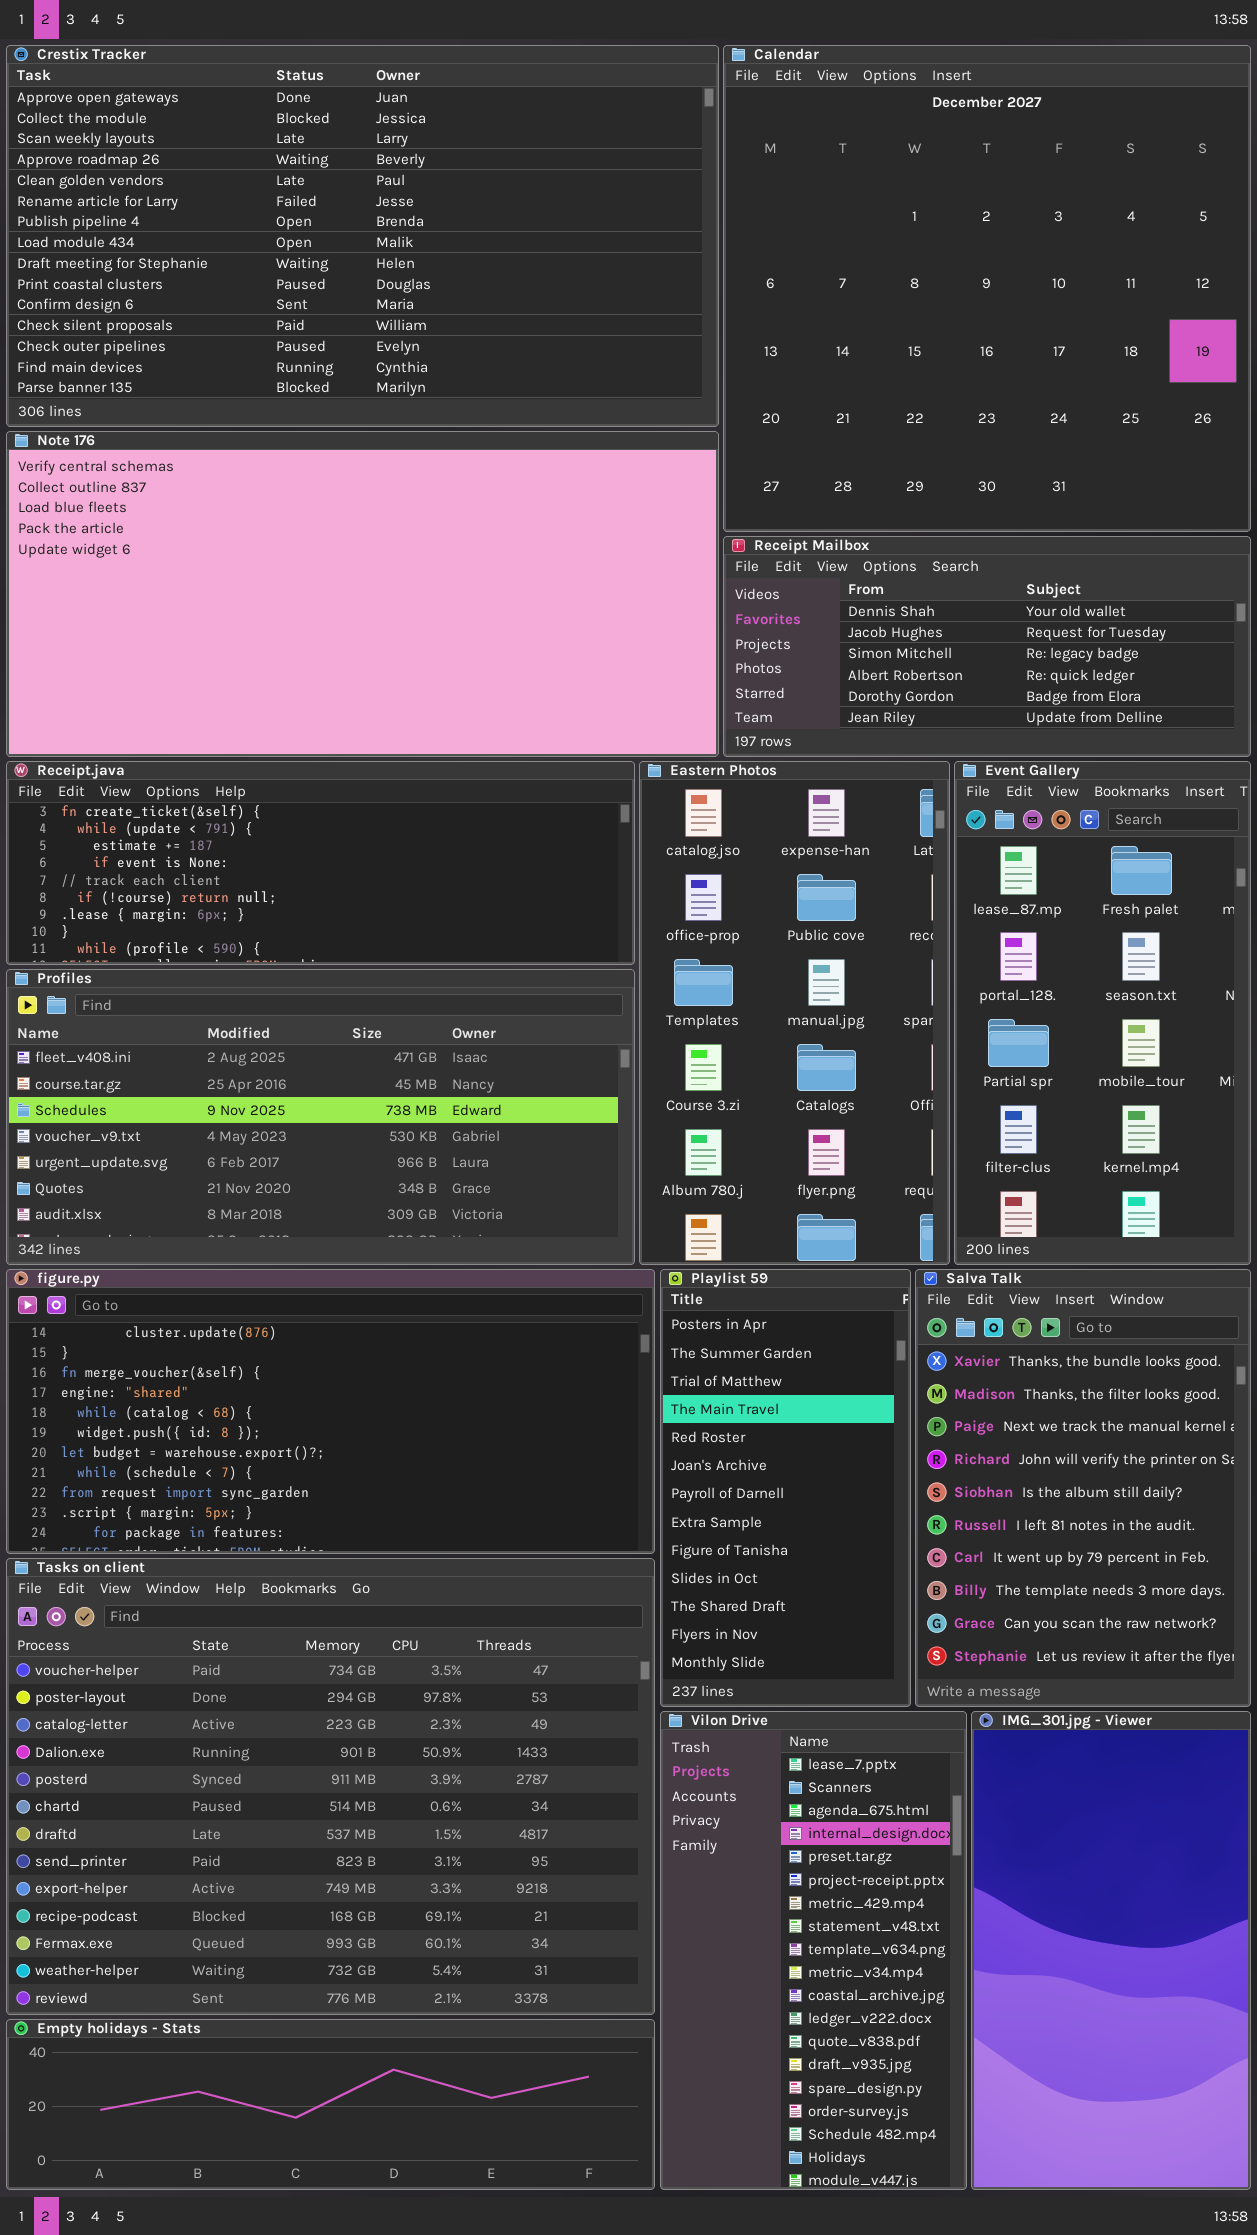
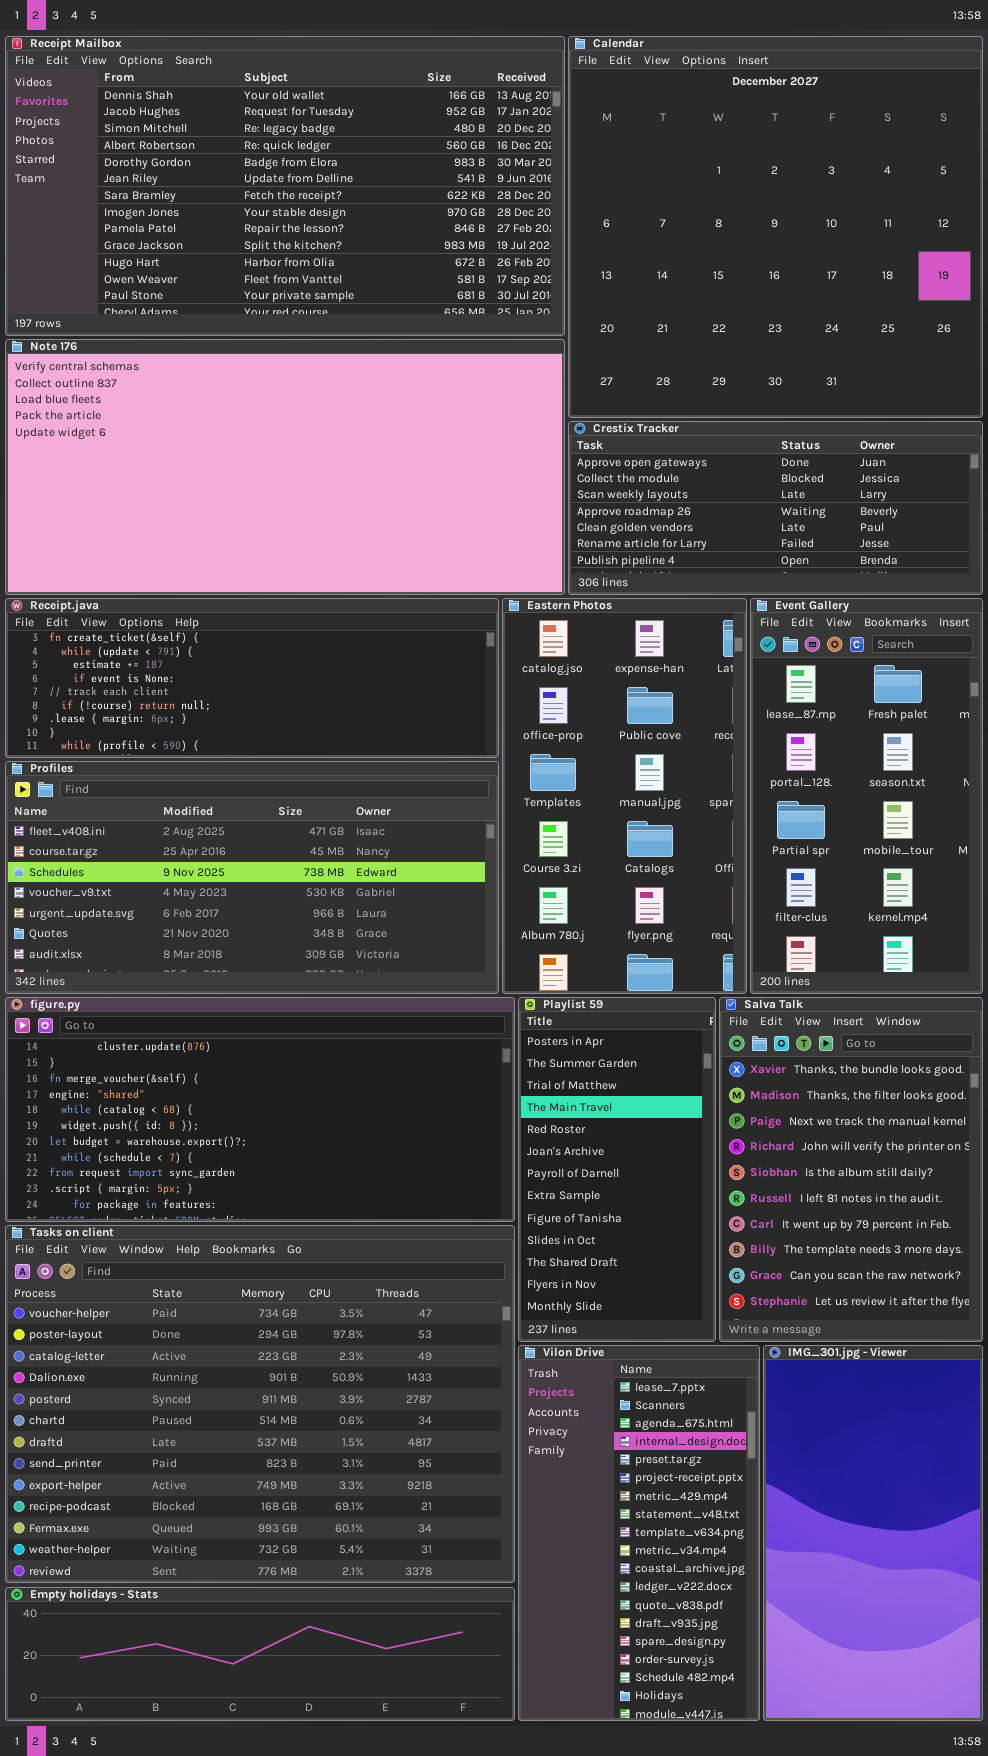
Crestix Tracker: [6,45,719,427] -> [568,421,983,595], moved, resized
Receipt Mailbox: [723,536,1251,757] -> [5,36,565,336], moved, resized

